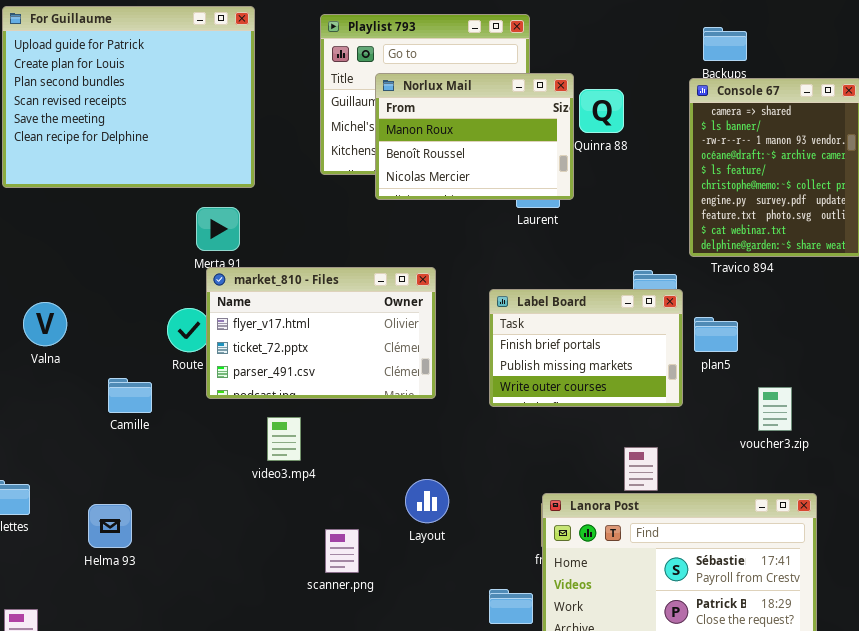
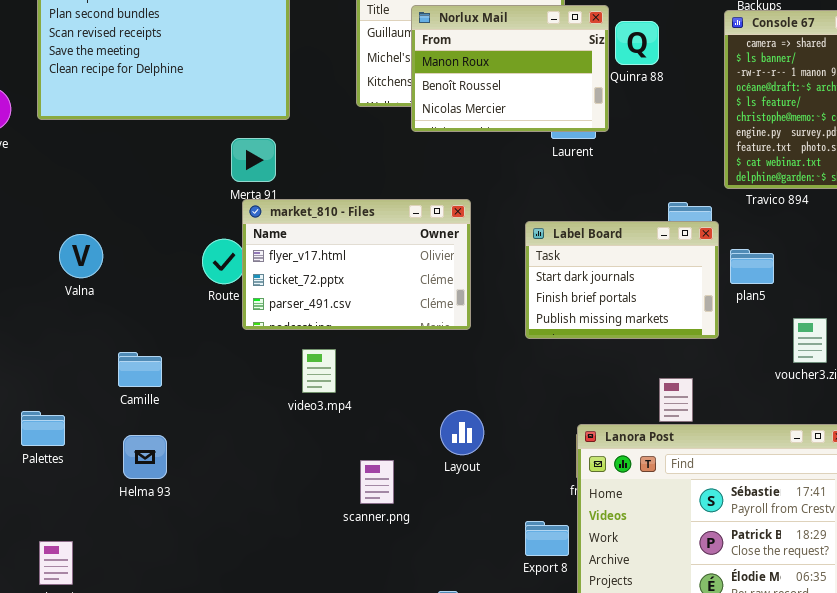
Label Board: [489,289,683,407] -> [525,221,719,339], scrolled up 1 row
Camille: [108,378,152,413] -> [118,352,162,387], moved

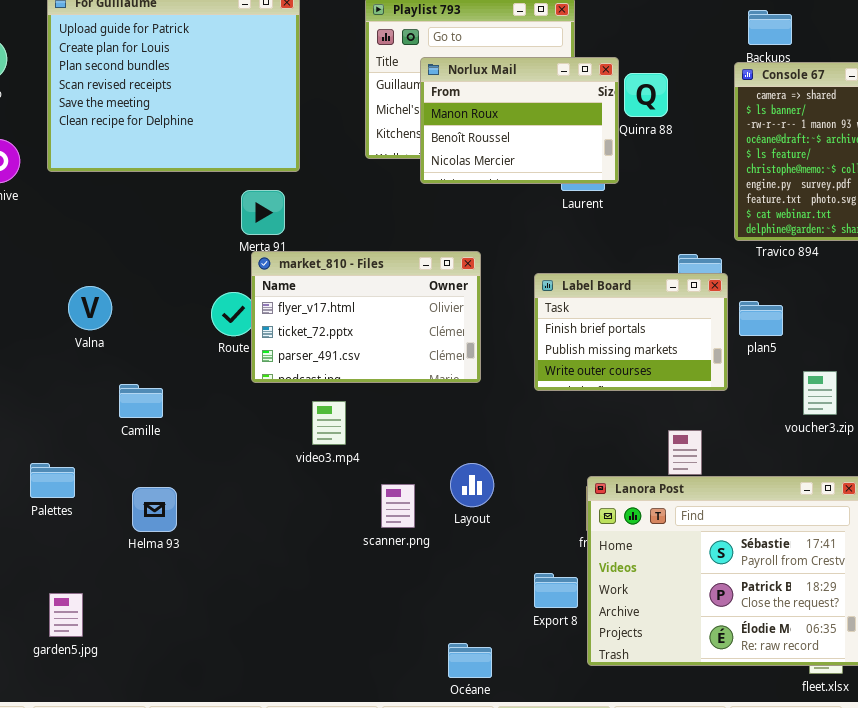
Label Board: [525,221,719,339] -> [534,273,728,391], scrolled down 1 row
Camille: [118,352,162,387] -> [119,384,163,418], moved
scanner.png: [360,460,394,504] -> [381,484,415,528], moved

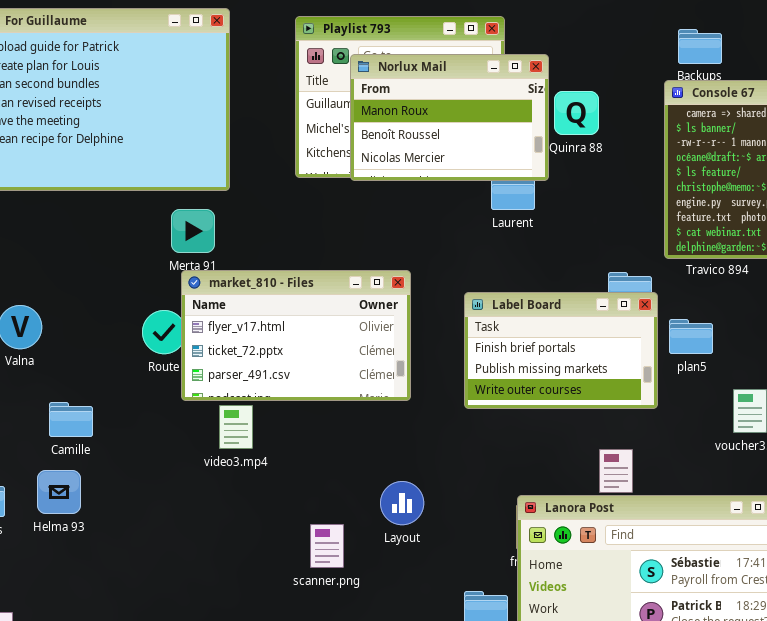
Norlux Mail: [420,57,619,184] -> [350,54,549,181], moved
video3.mp4: [312,401,346,445] -> [219,405,253,449], moved
scanner.png: [381,484,415,528] -> [310,524,344,568], moved
Helma 93: [132,487,177,532] -> [37,470,81,514], moved

